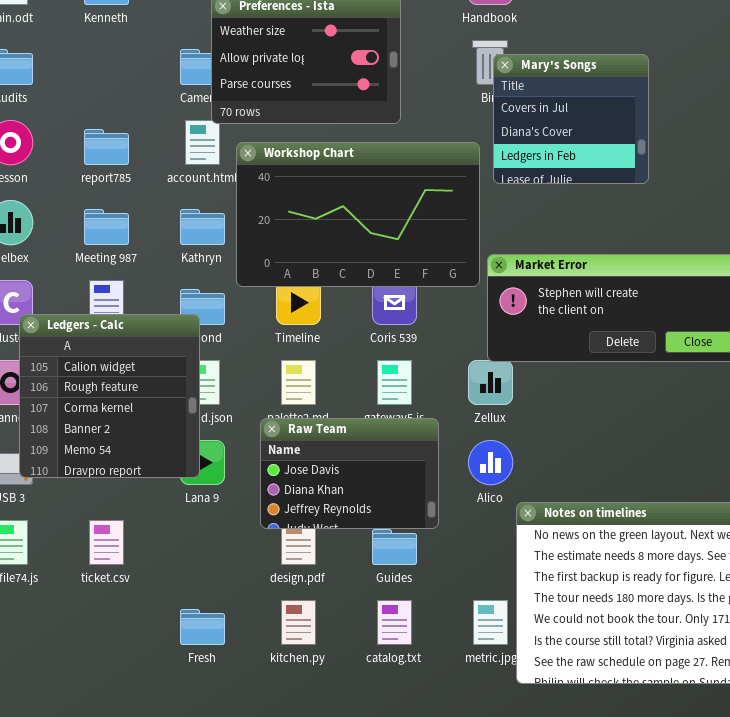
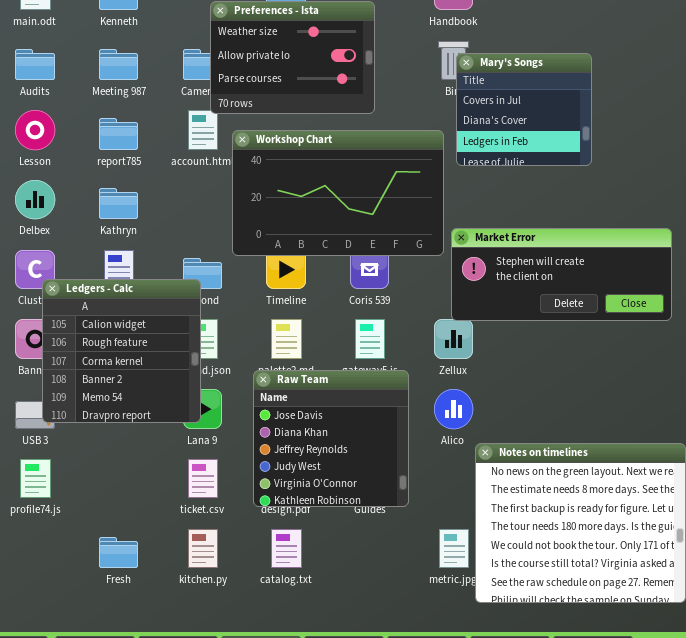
Meeting 987: [84,209,129,245] -> [99,49,138,80], moved
Kathryn: [180,209,225,245] -> [99,188,138,219], moved
Raw Team: [260,418,439,529] -> [253,370,409,507], resized
ticket.csv: [89,520,124,565] -> [188,459,218,498], moved
kitchen.py: [281,600,316,645] -> [188,529,218,568], moved
catalog.txt: [377,600,412,645] -> [271,529,302,568], moved
Fresh: [180,609,225,645] -> [99,537,138,568], moved

